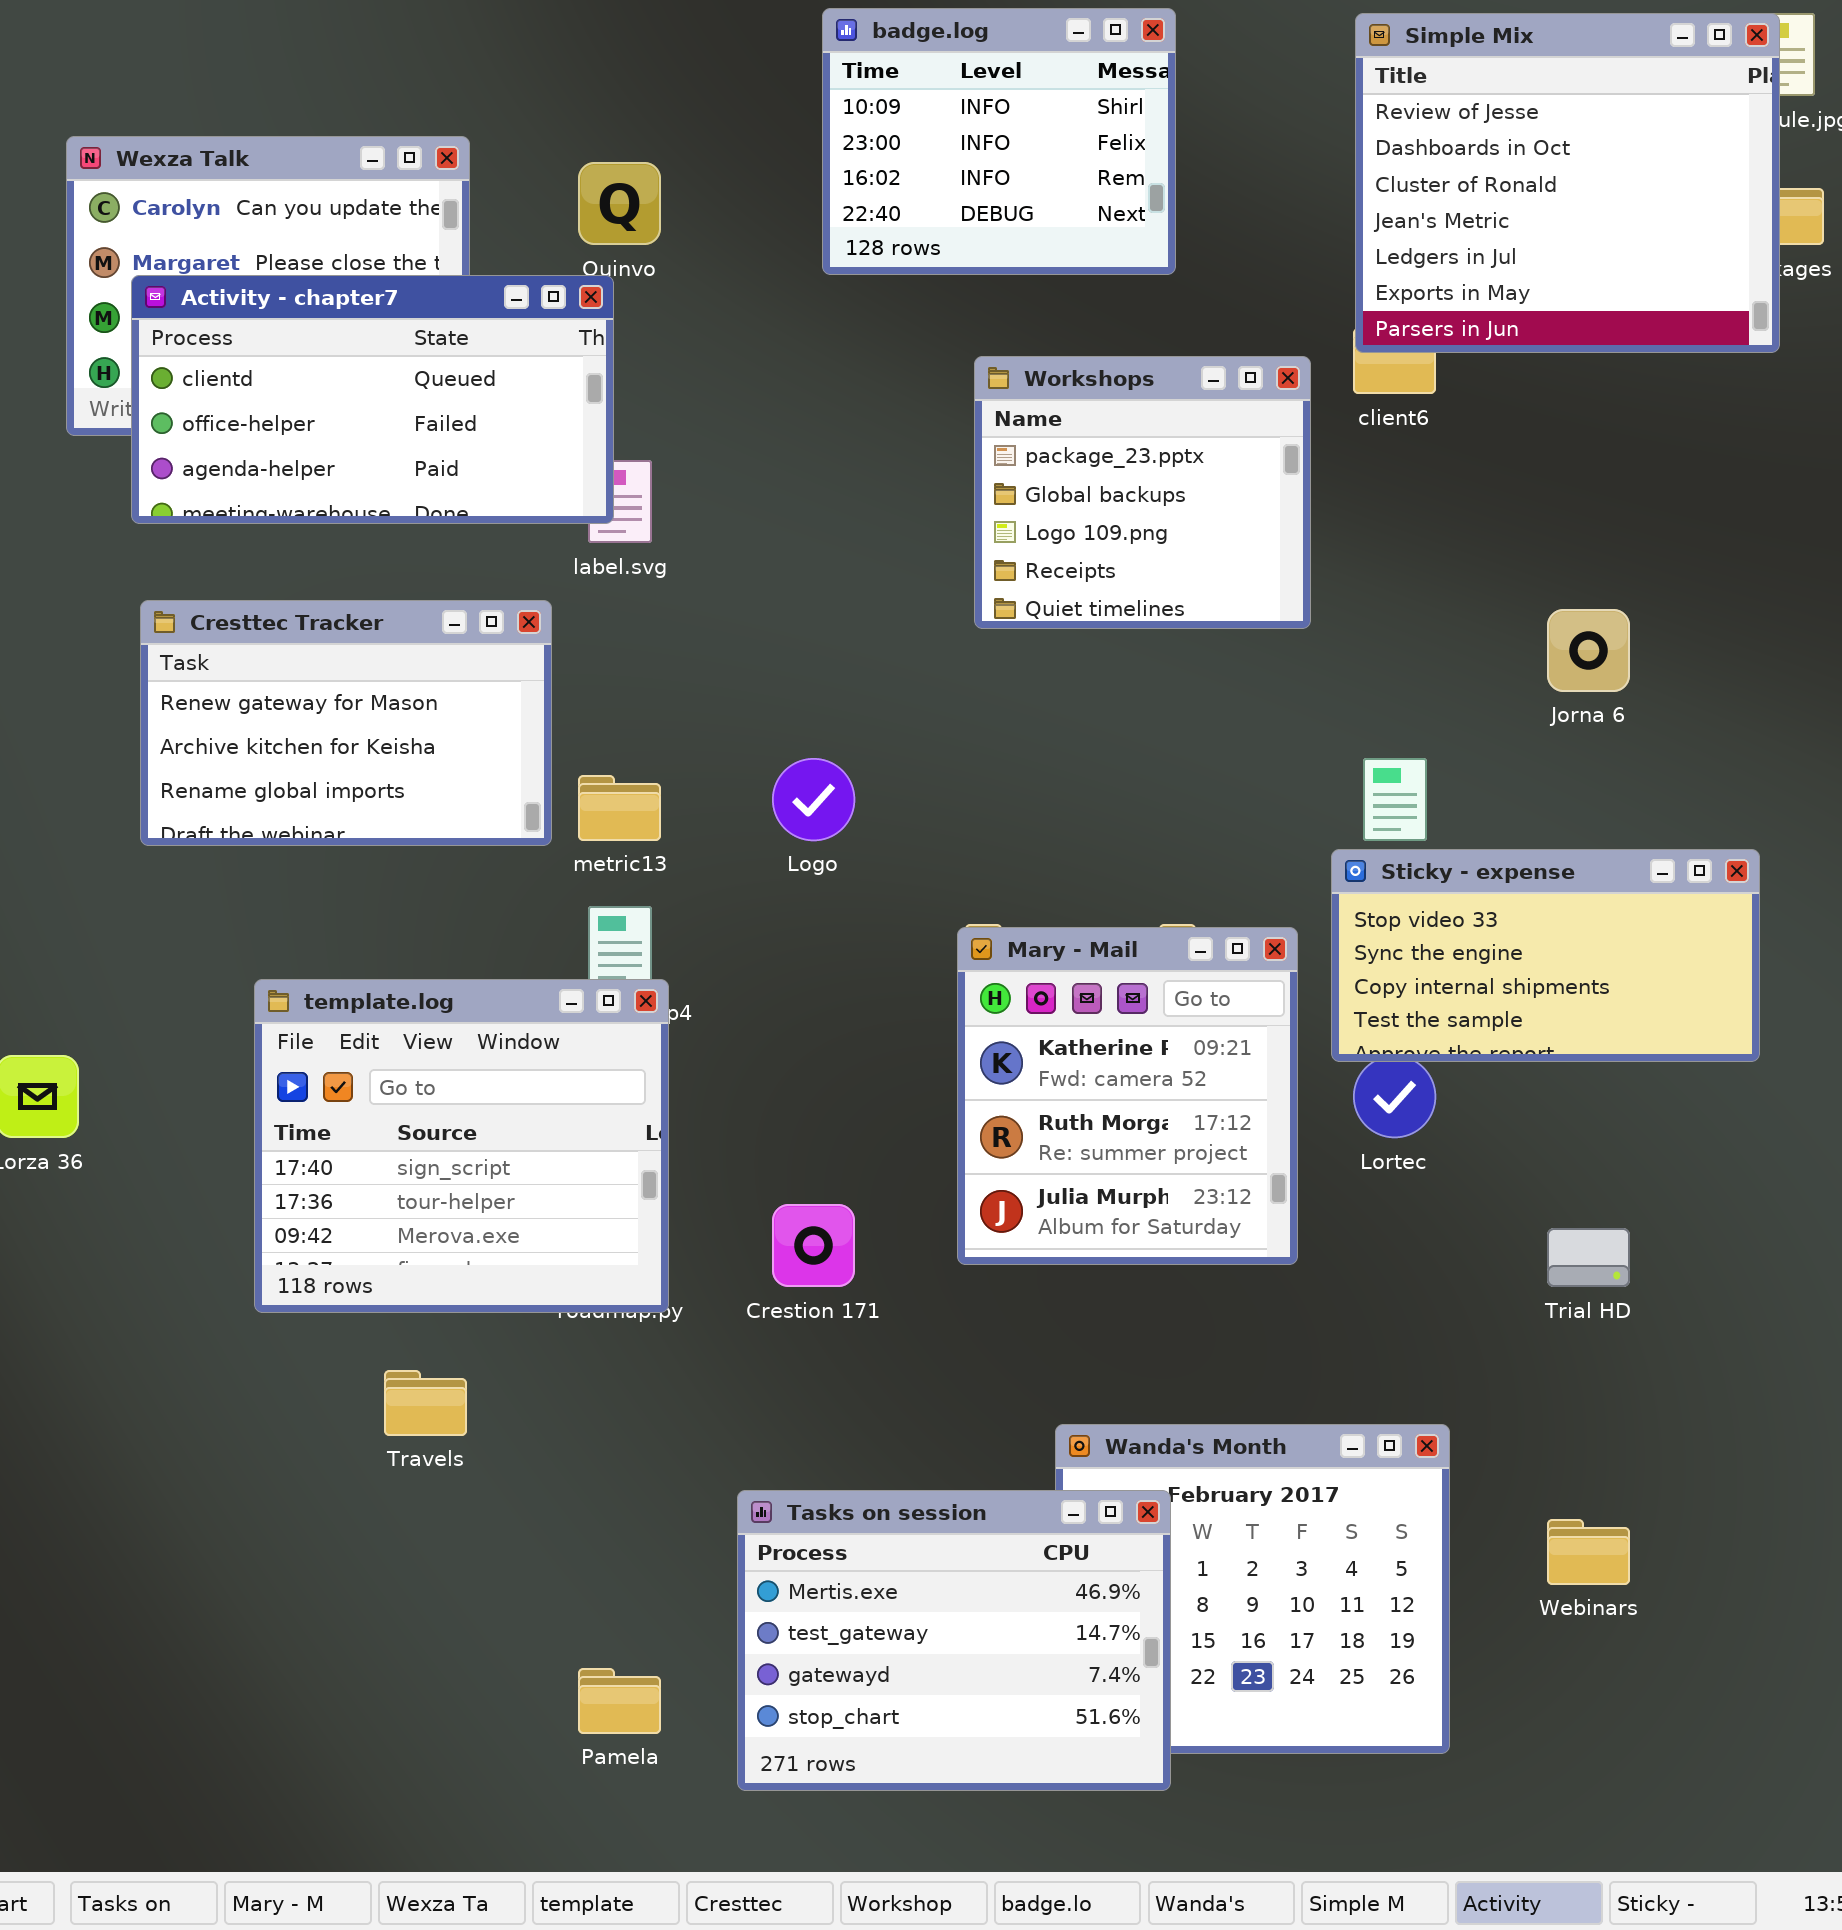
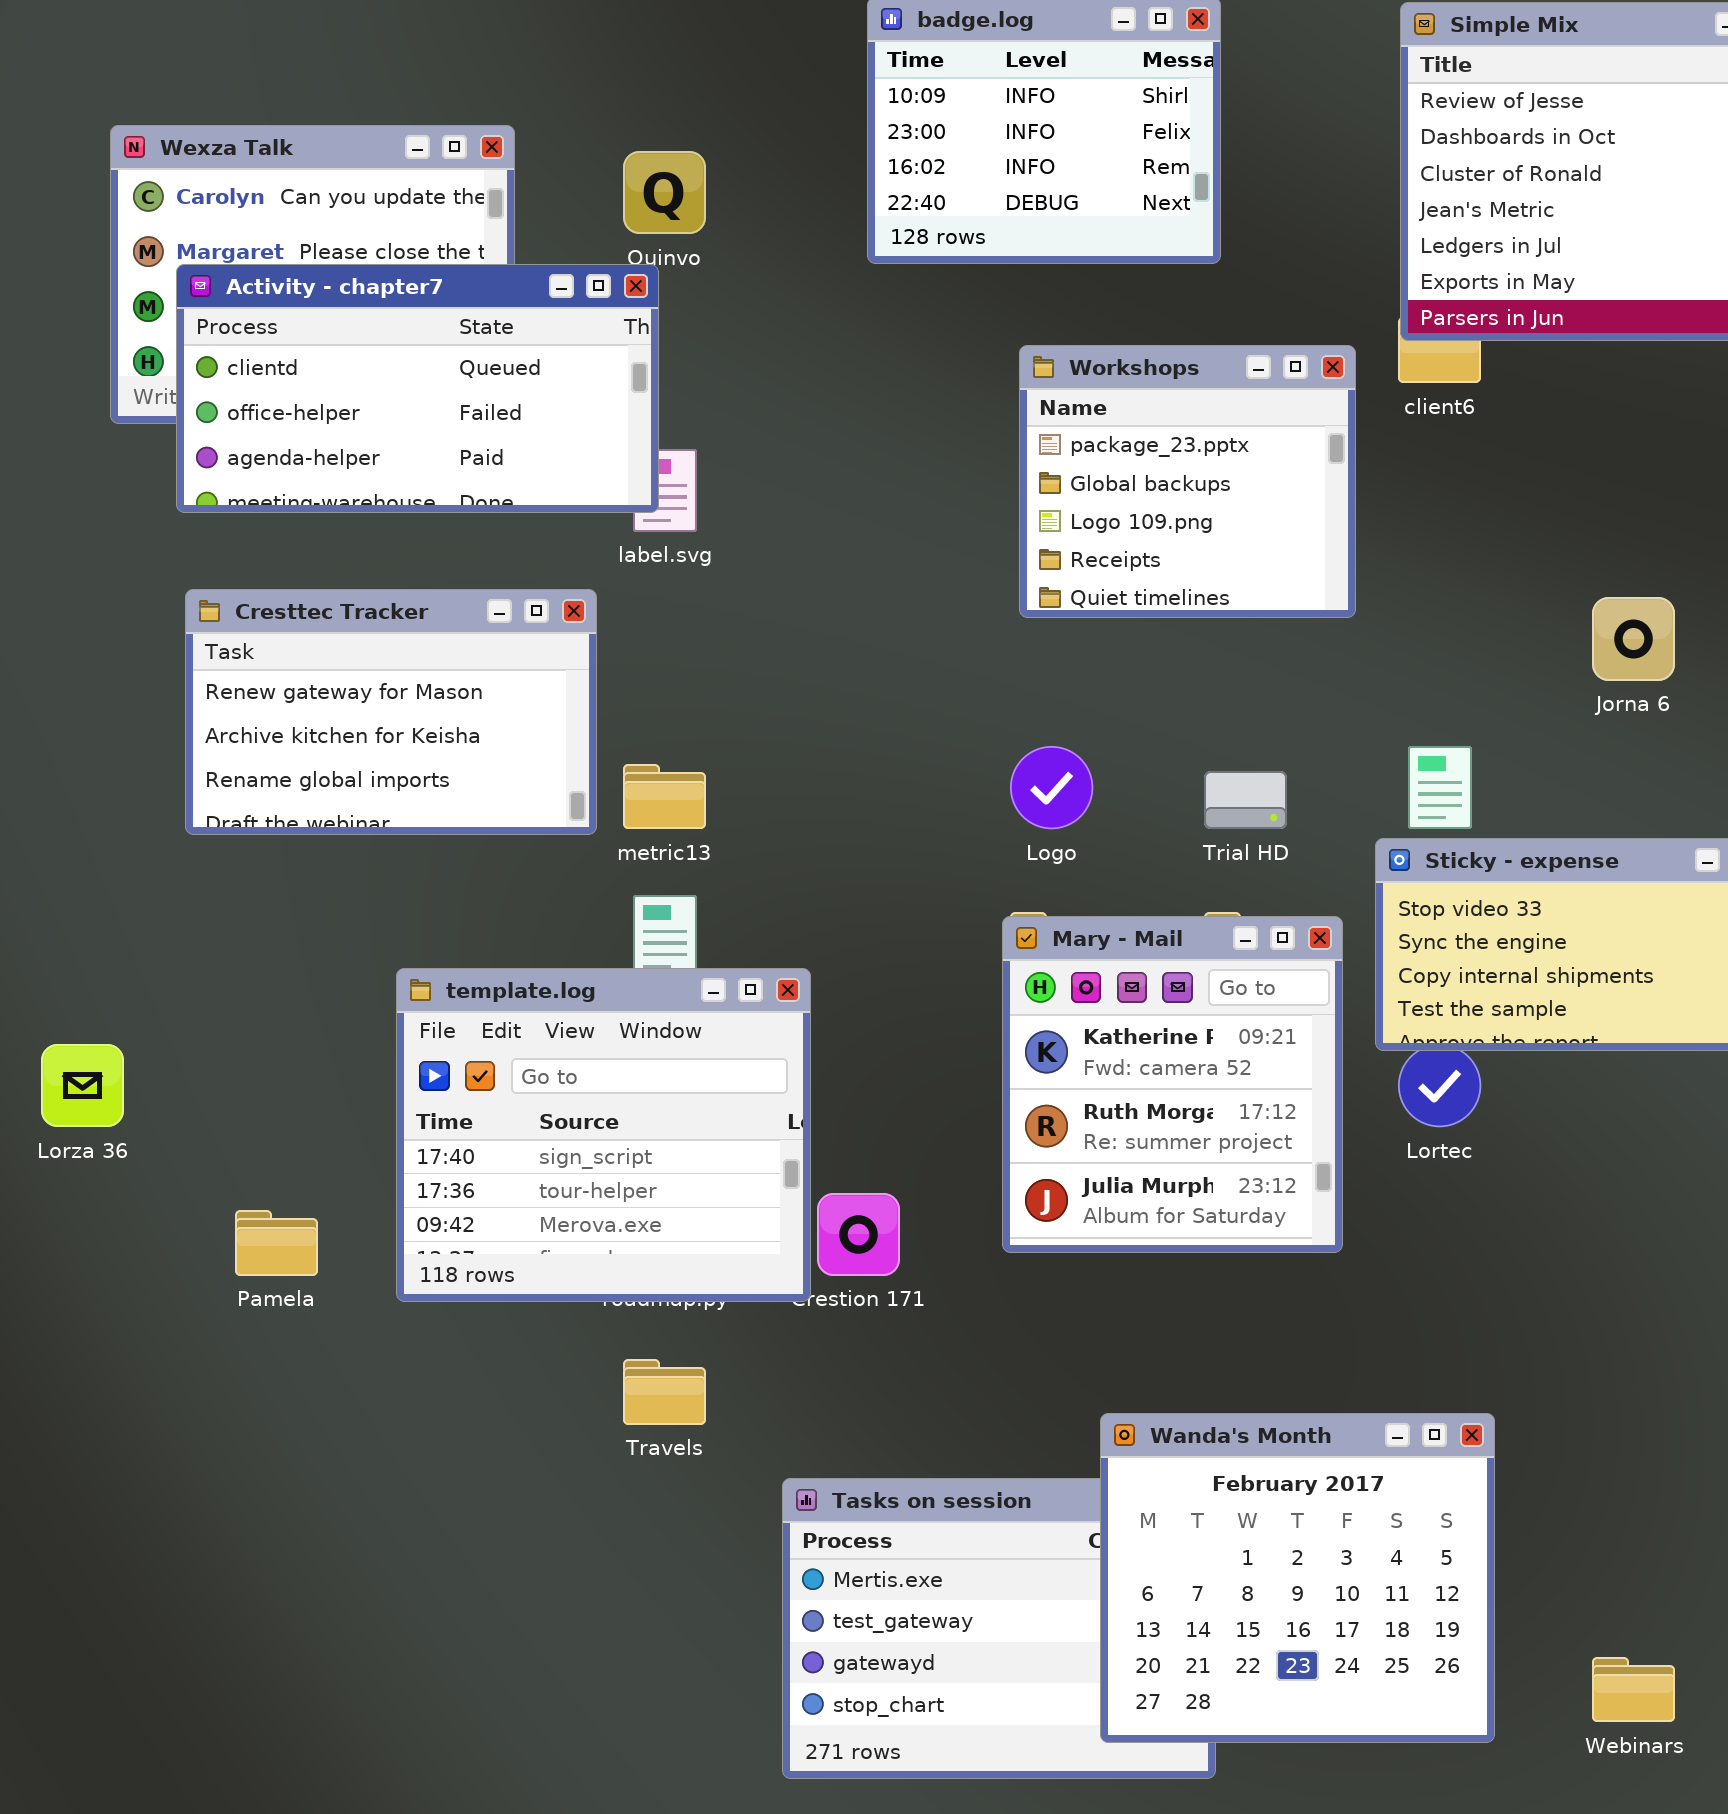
Logo: [772,758,855,841] -> [1010,746,1093,829], moved
template.log: [254,979,669,1313] -> [396,968,811,1302], moved
Trial HD: [1547,1228,1630,1287] -> [1204,771,1287,829], moved
Travels: [384,1370,467,1436] -> [623,1359,706,1425], moved
Wanda's Month: [1055,1424,1450,1754] -> [1100,1413,1495,1743], raised
Webinars: [1547,1519,1630,1585] -> [1592,1657,1675,1722], moved
Pamela: [578,1668,661,1734] -> [235,1210,318,1276], moved

